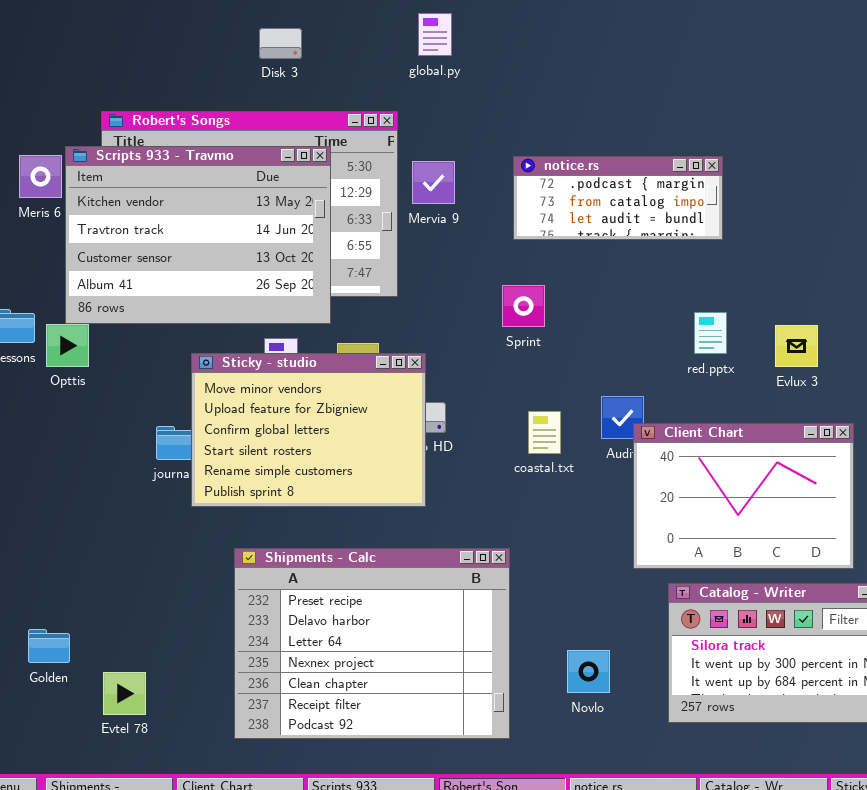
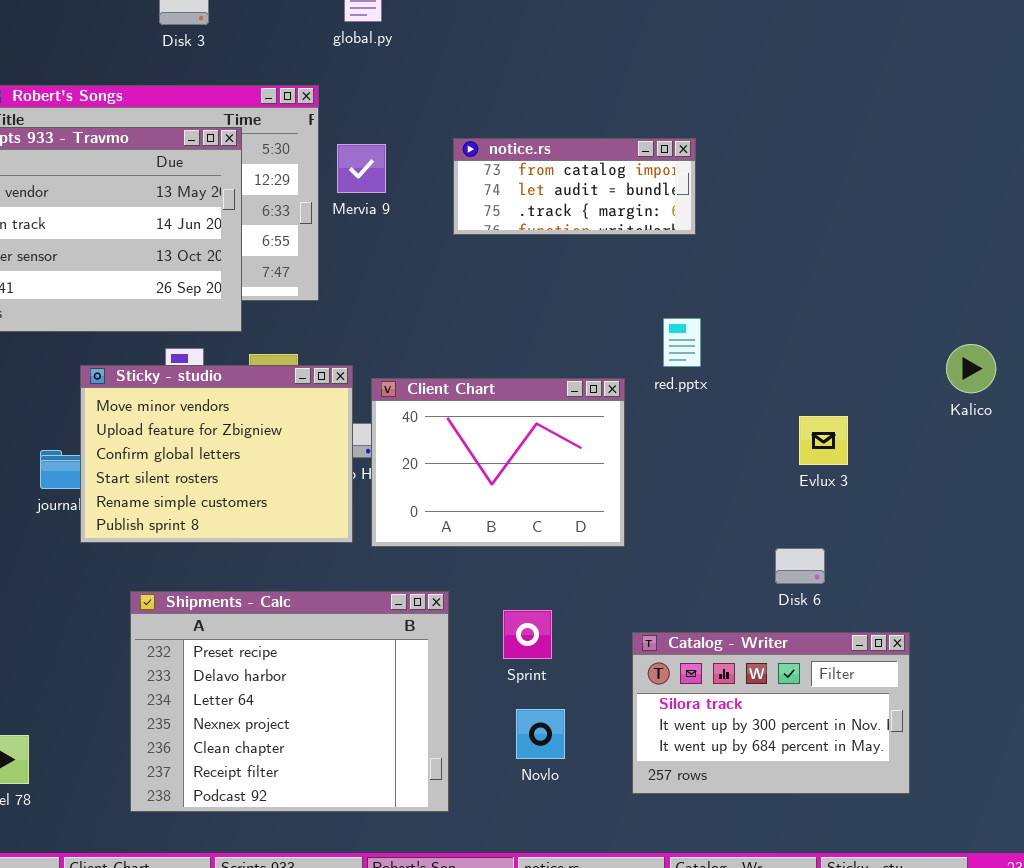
notice.rs: [513,156,723,240] -> [453,138,696,235], scrolled down 1 row
Sprint: [502,285,545,327] -> [503,610,552,659], moved
Evlux 3: [775,325,818,367] -> [799,416,848,465], moved
Client Chart: [633,423,854,569] -> [371,378,625,547], moved

